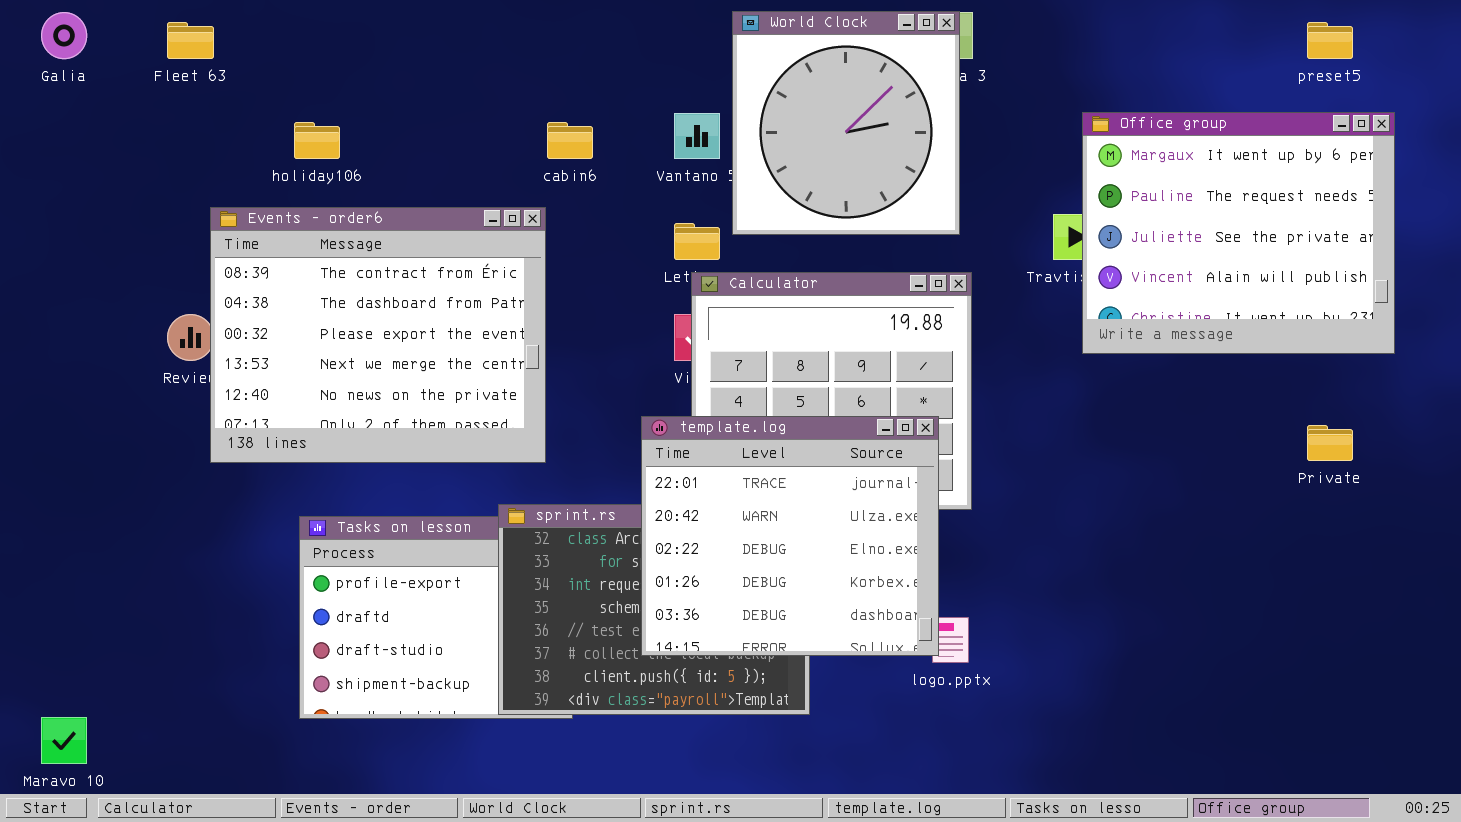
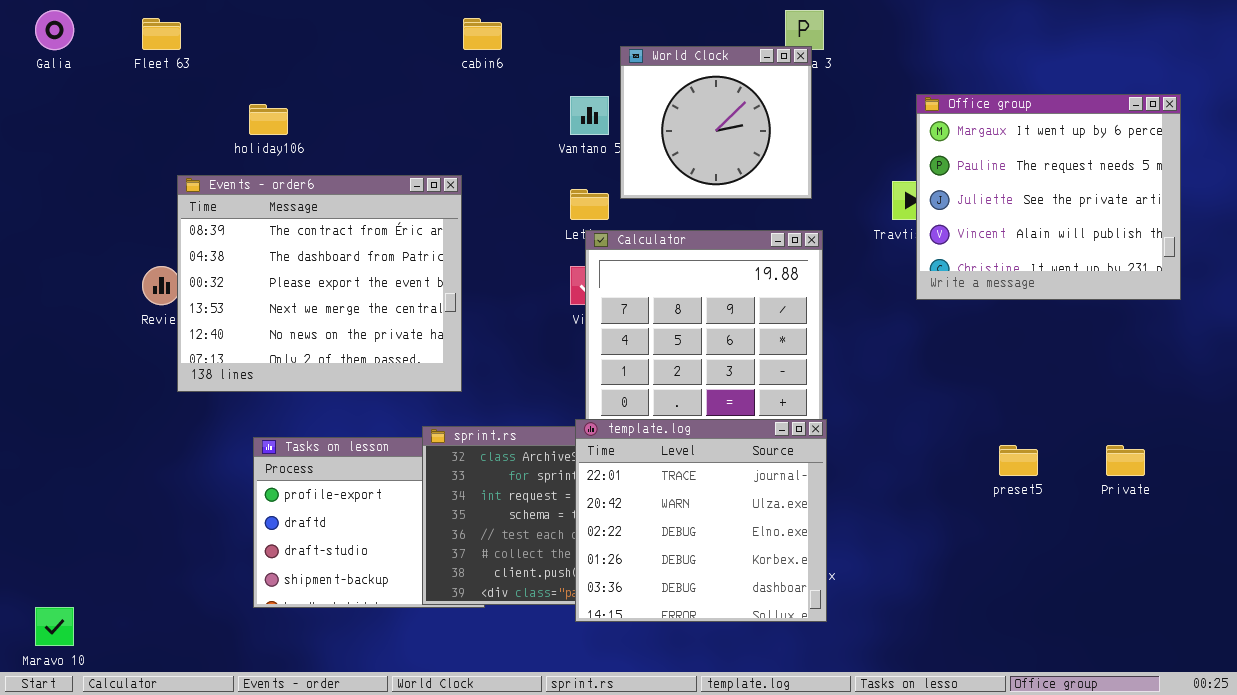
World Clock: [732,11,960,235] -> [620,46,812,199], resized
preset5: [1307,22,1353,59] -> [999,445,1038,476], moved
cabin6: [547,122,593,159] -> [463,18,502,50], moved
template.log: [641,416,939,656] -> [575,419,827,622], moved
Private: [1307,425,1353,461] -> [1106,445,1145,476], moved

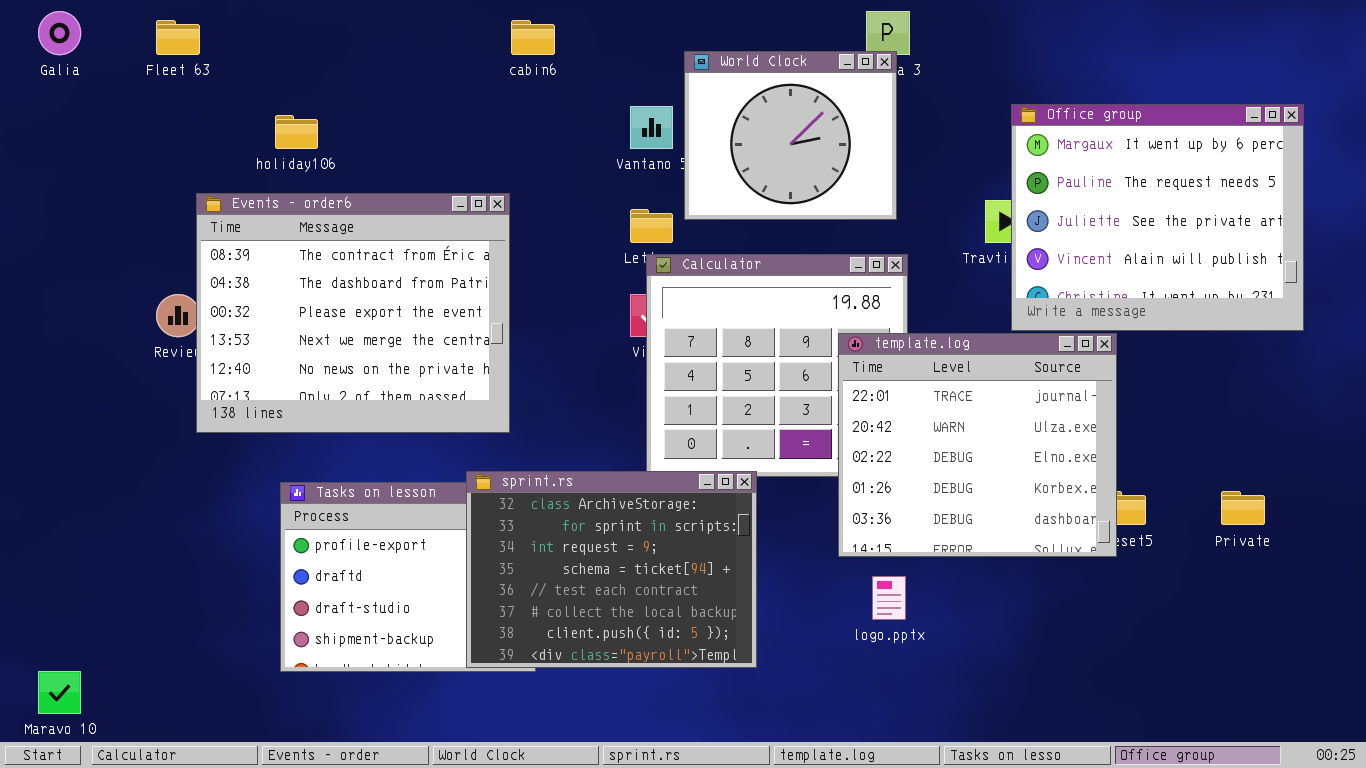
template.log: [575,419,827,622] -> [838,333,1117,557], moved

